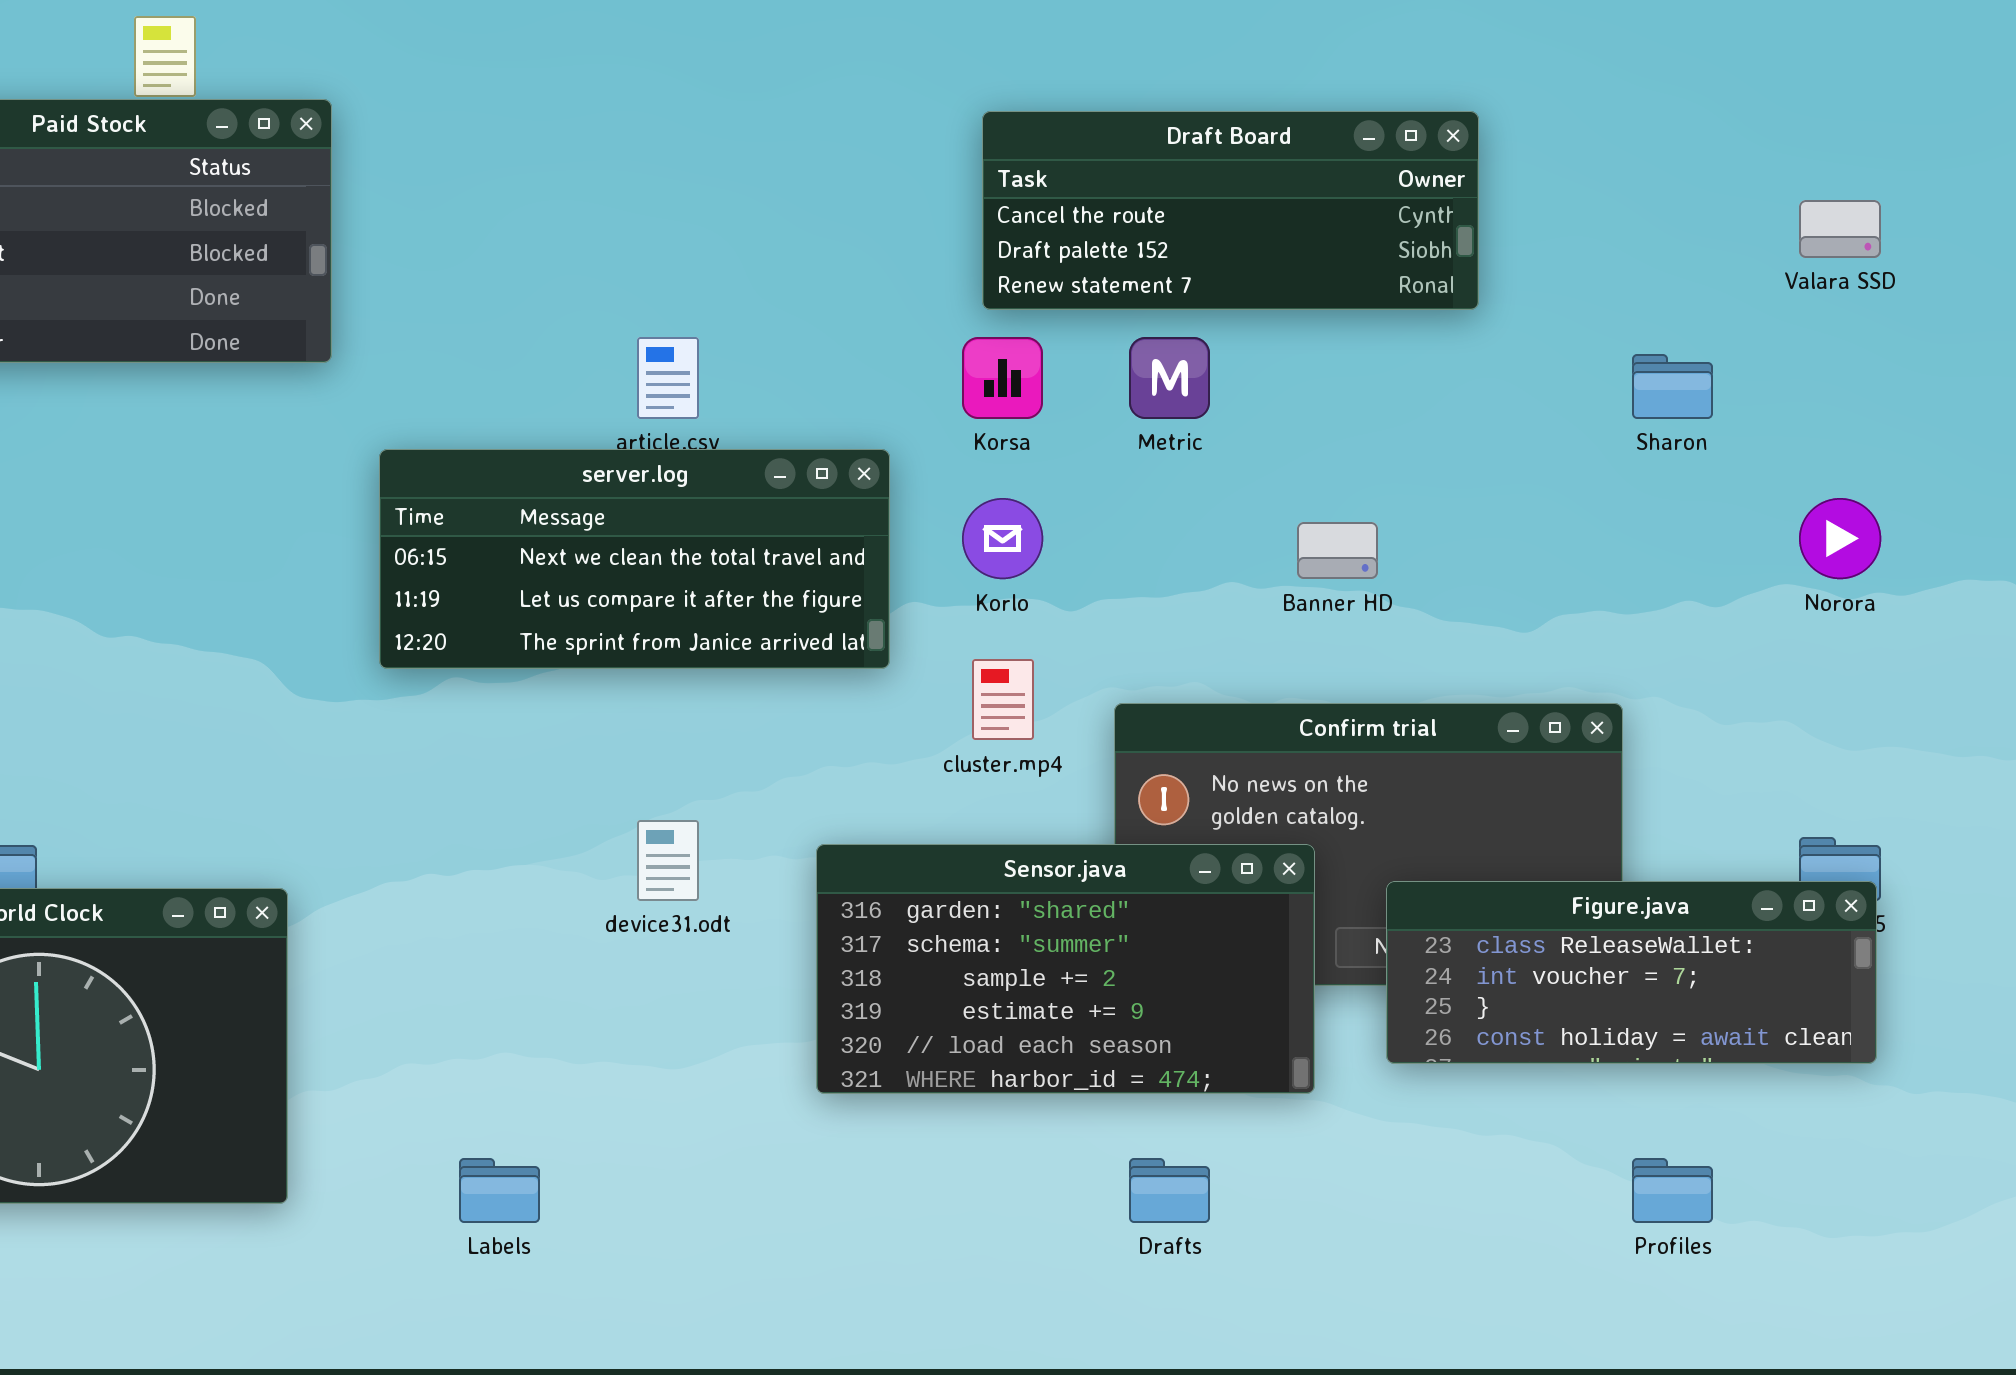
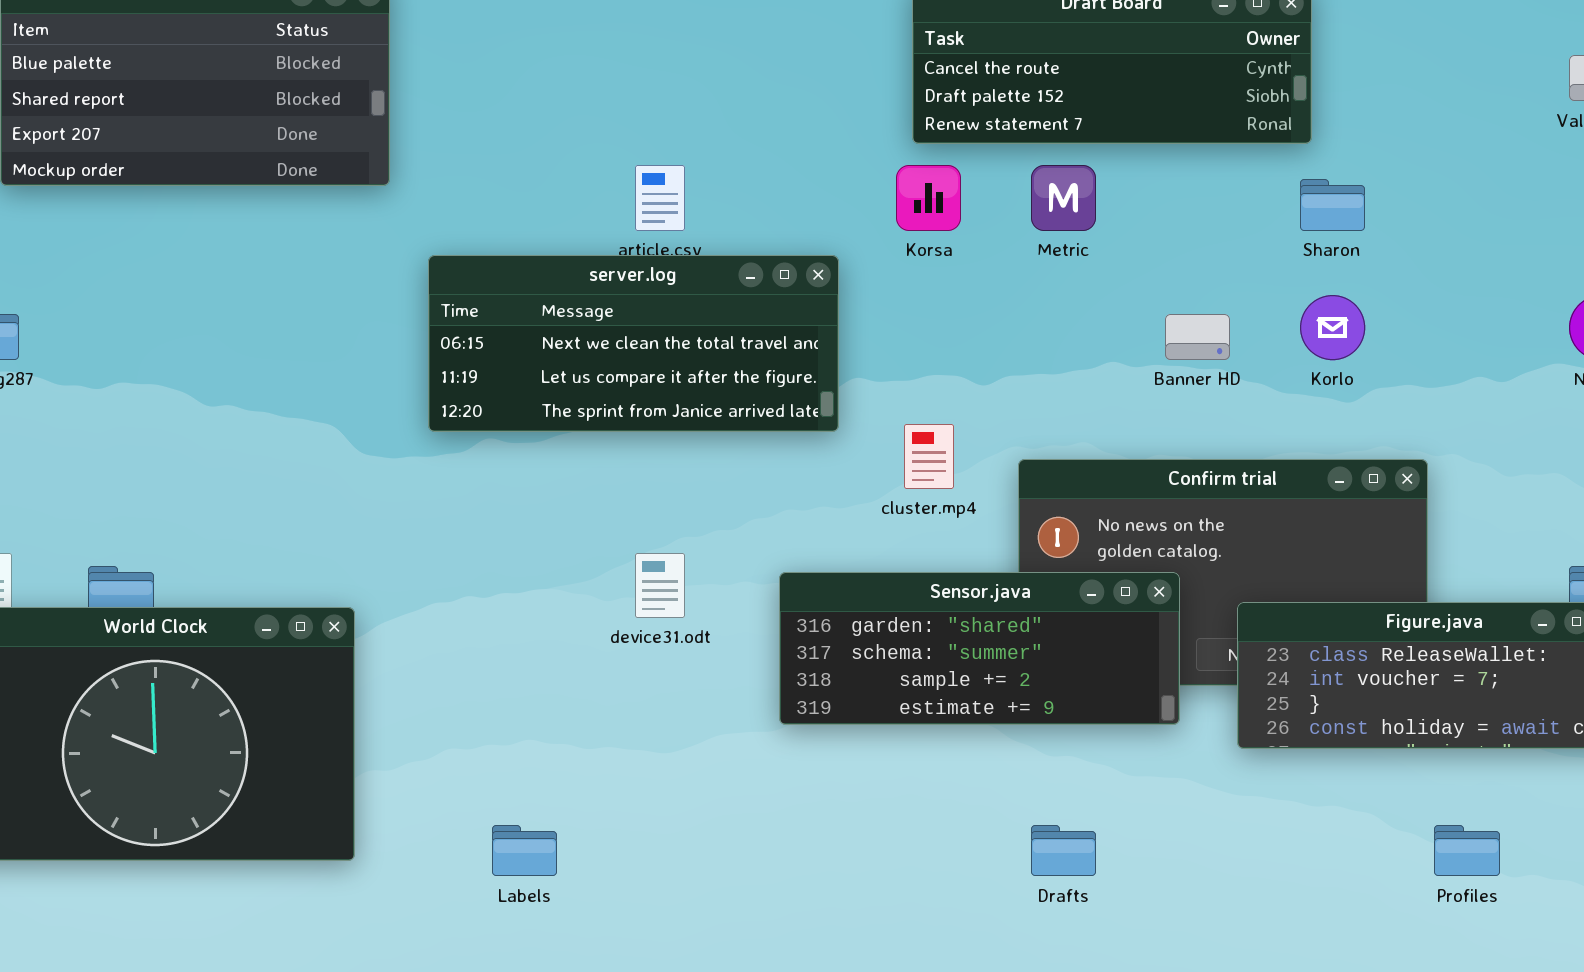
Sharon: [1632,354,1713,419] -> [1300,179,1365,231], moved
Korlo: [962,498,1043,579] -> [1300,295,1365,360], moved
Sensor.java: [816,844,1315,1094] -> [779,572,1180,725], resized

